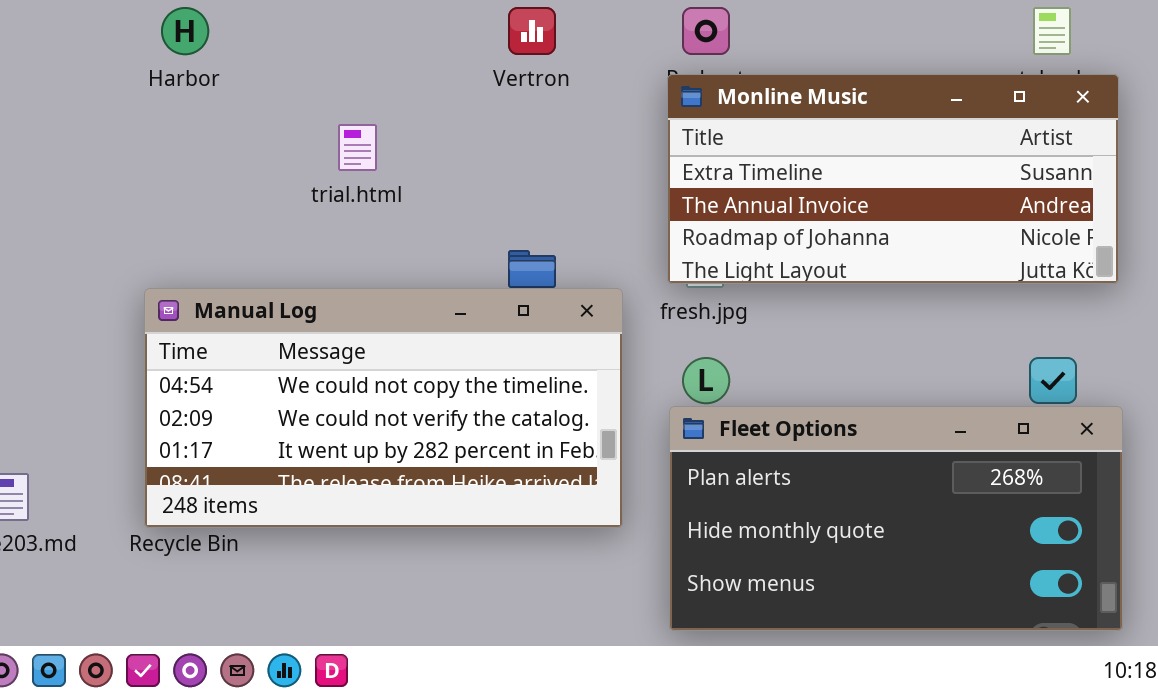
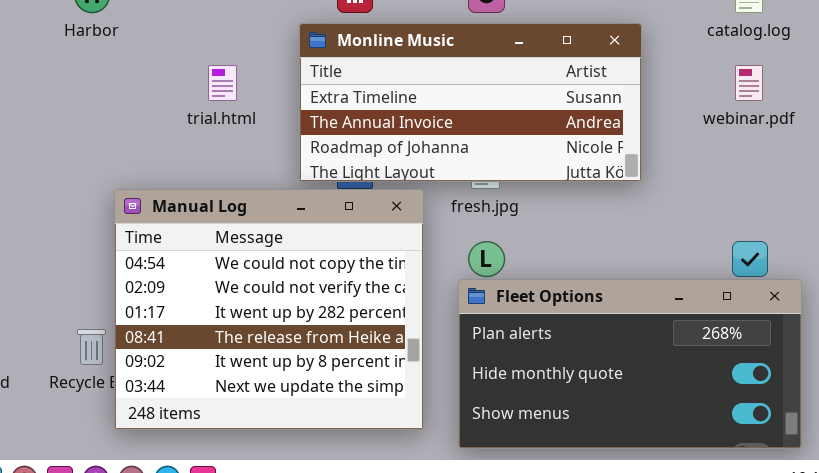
Monline Music: [667,74,1119,284] -> [299,23,642,182], moved
Manual Log: [144,288,623,528] -> [114,189,424,430], resized

